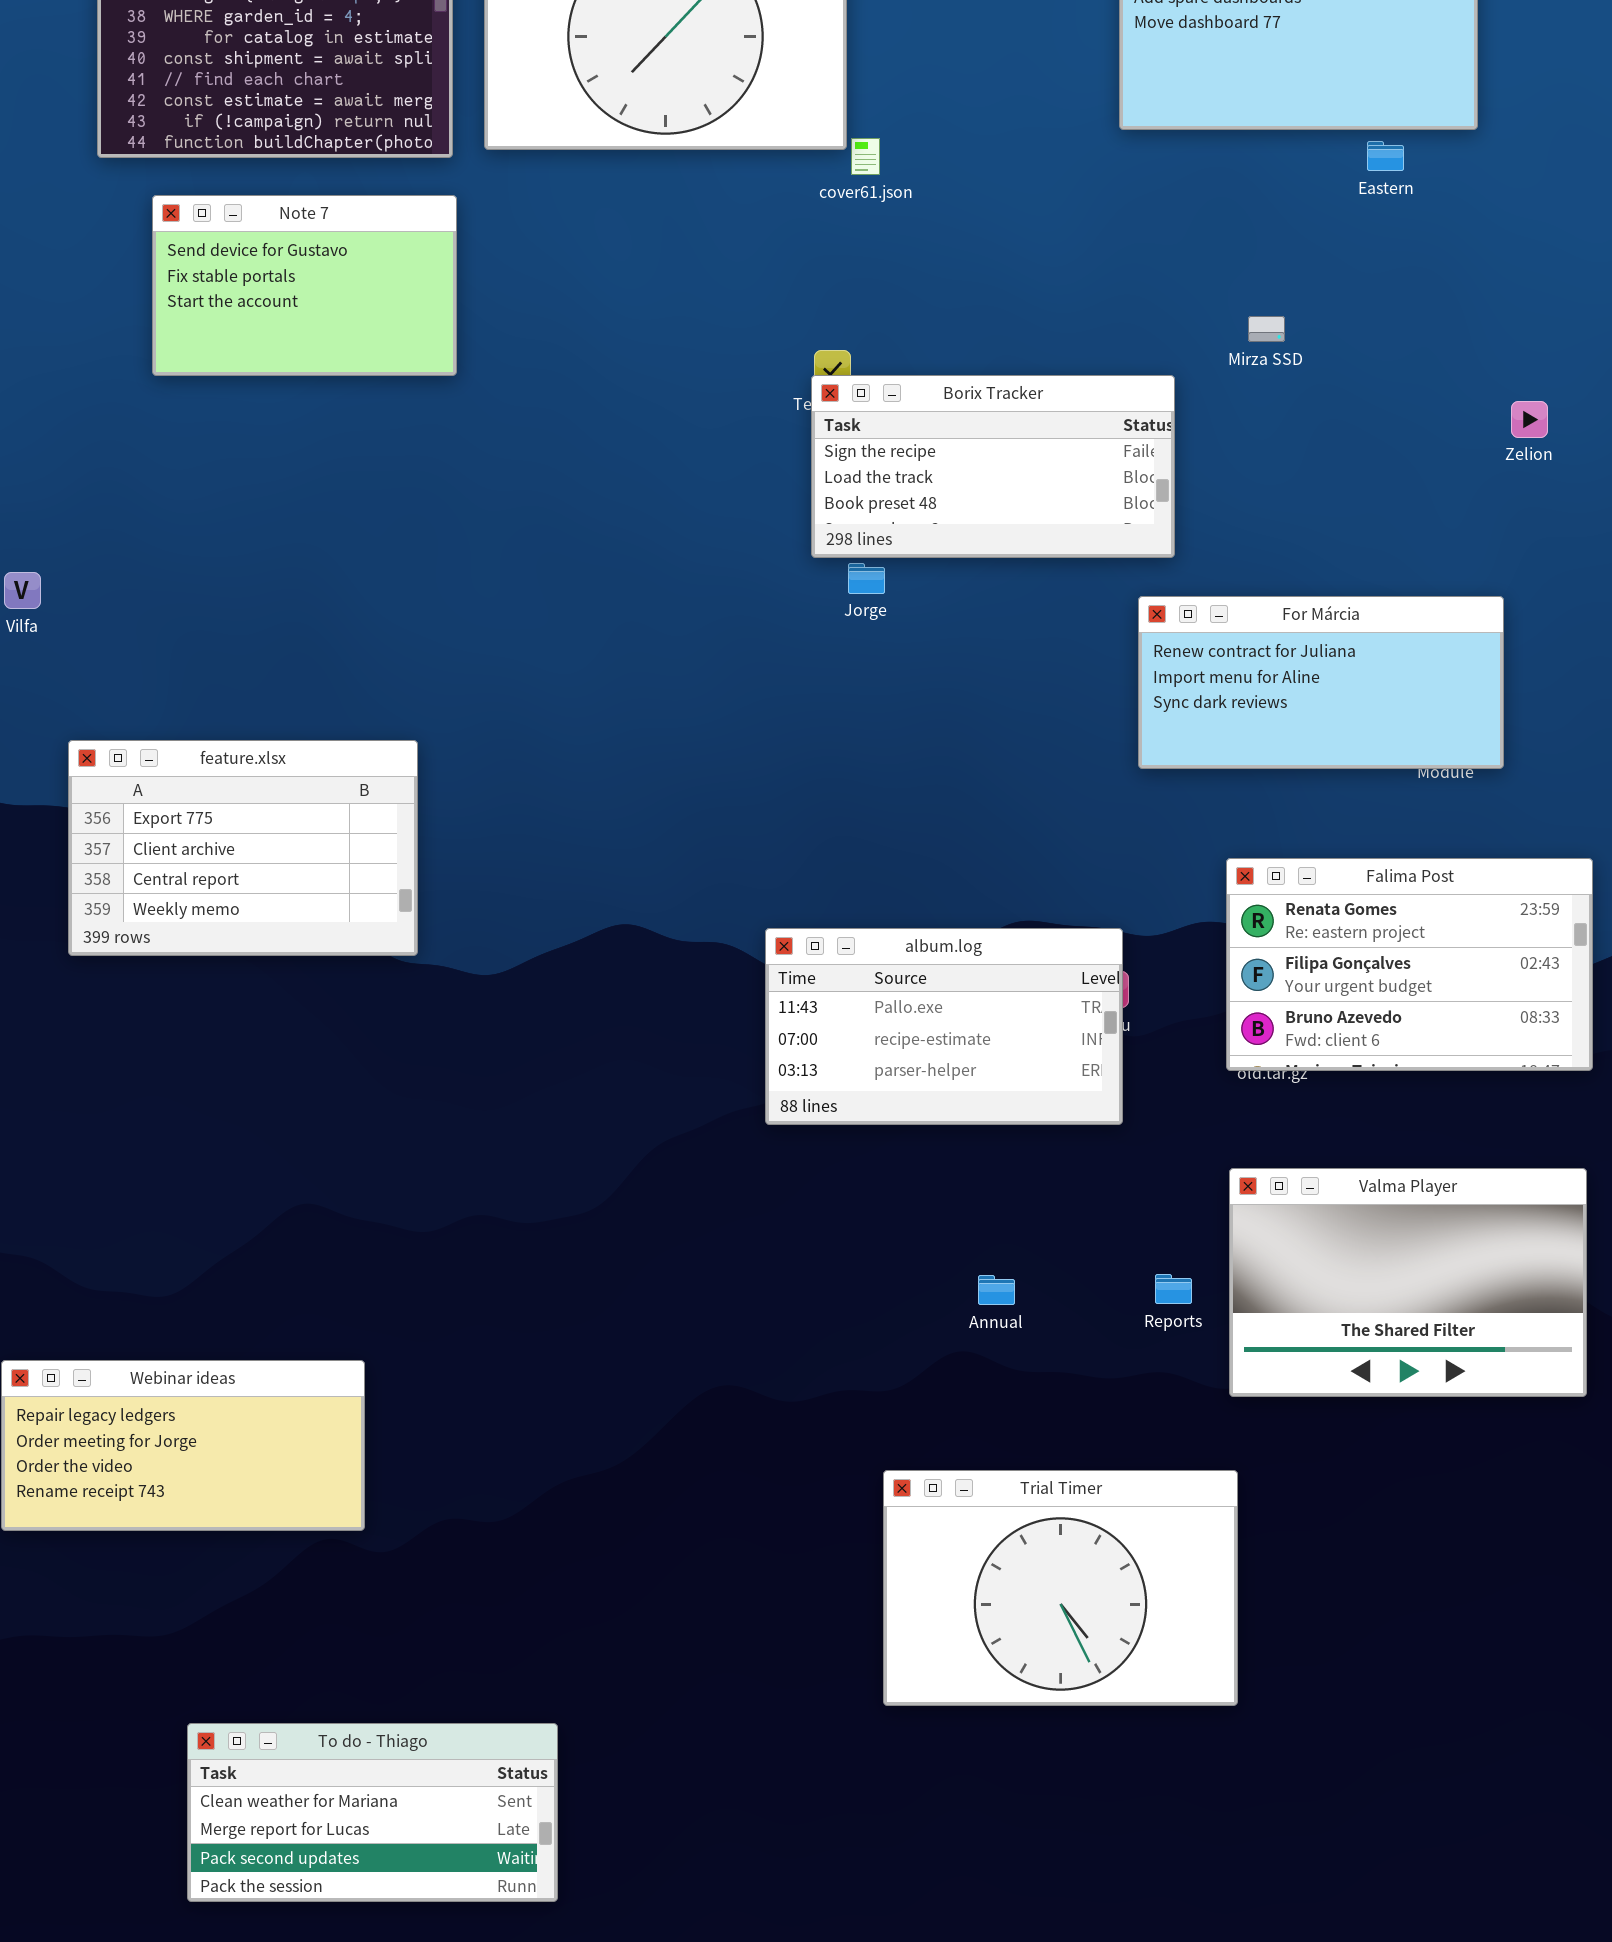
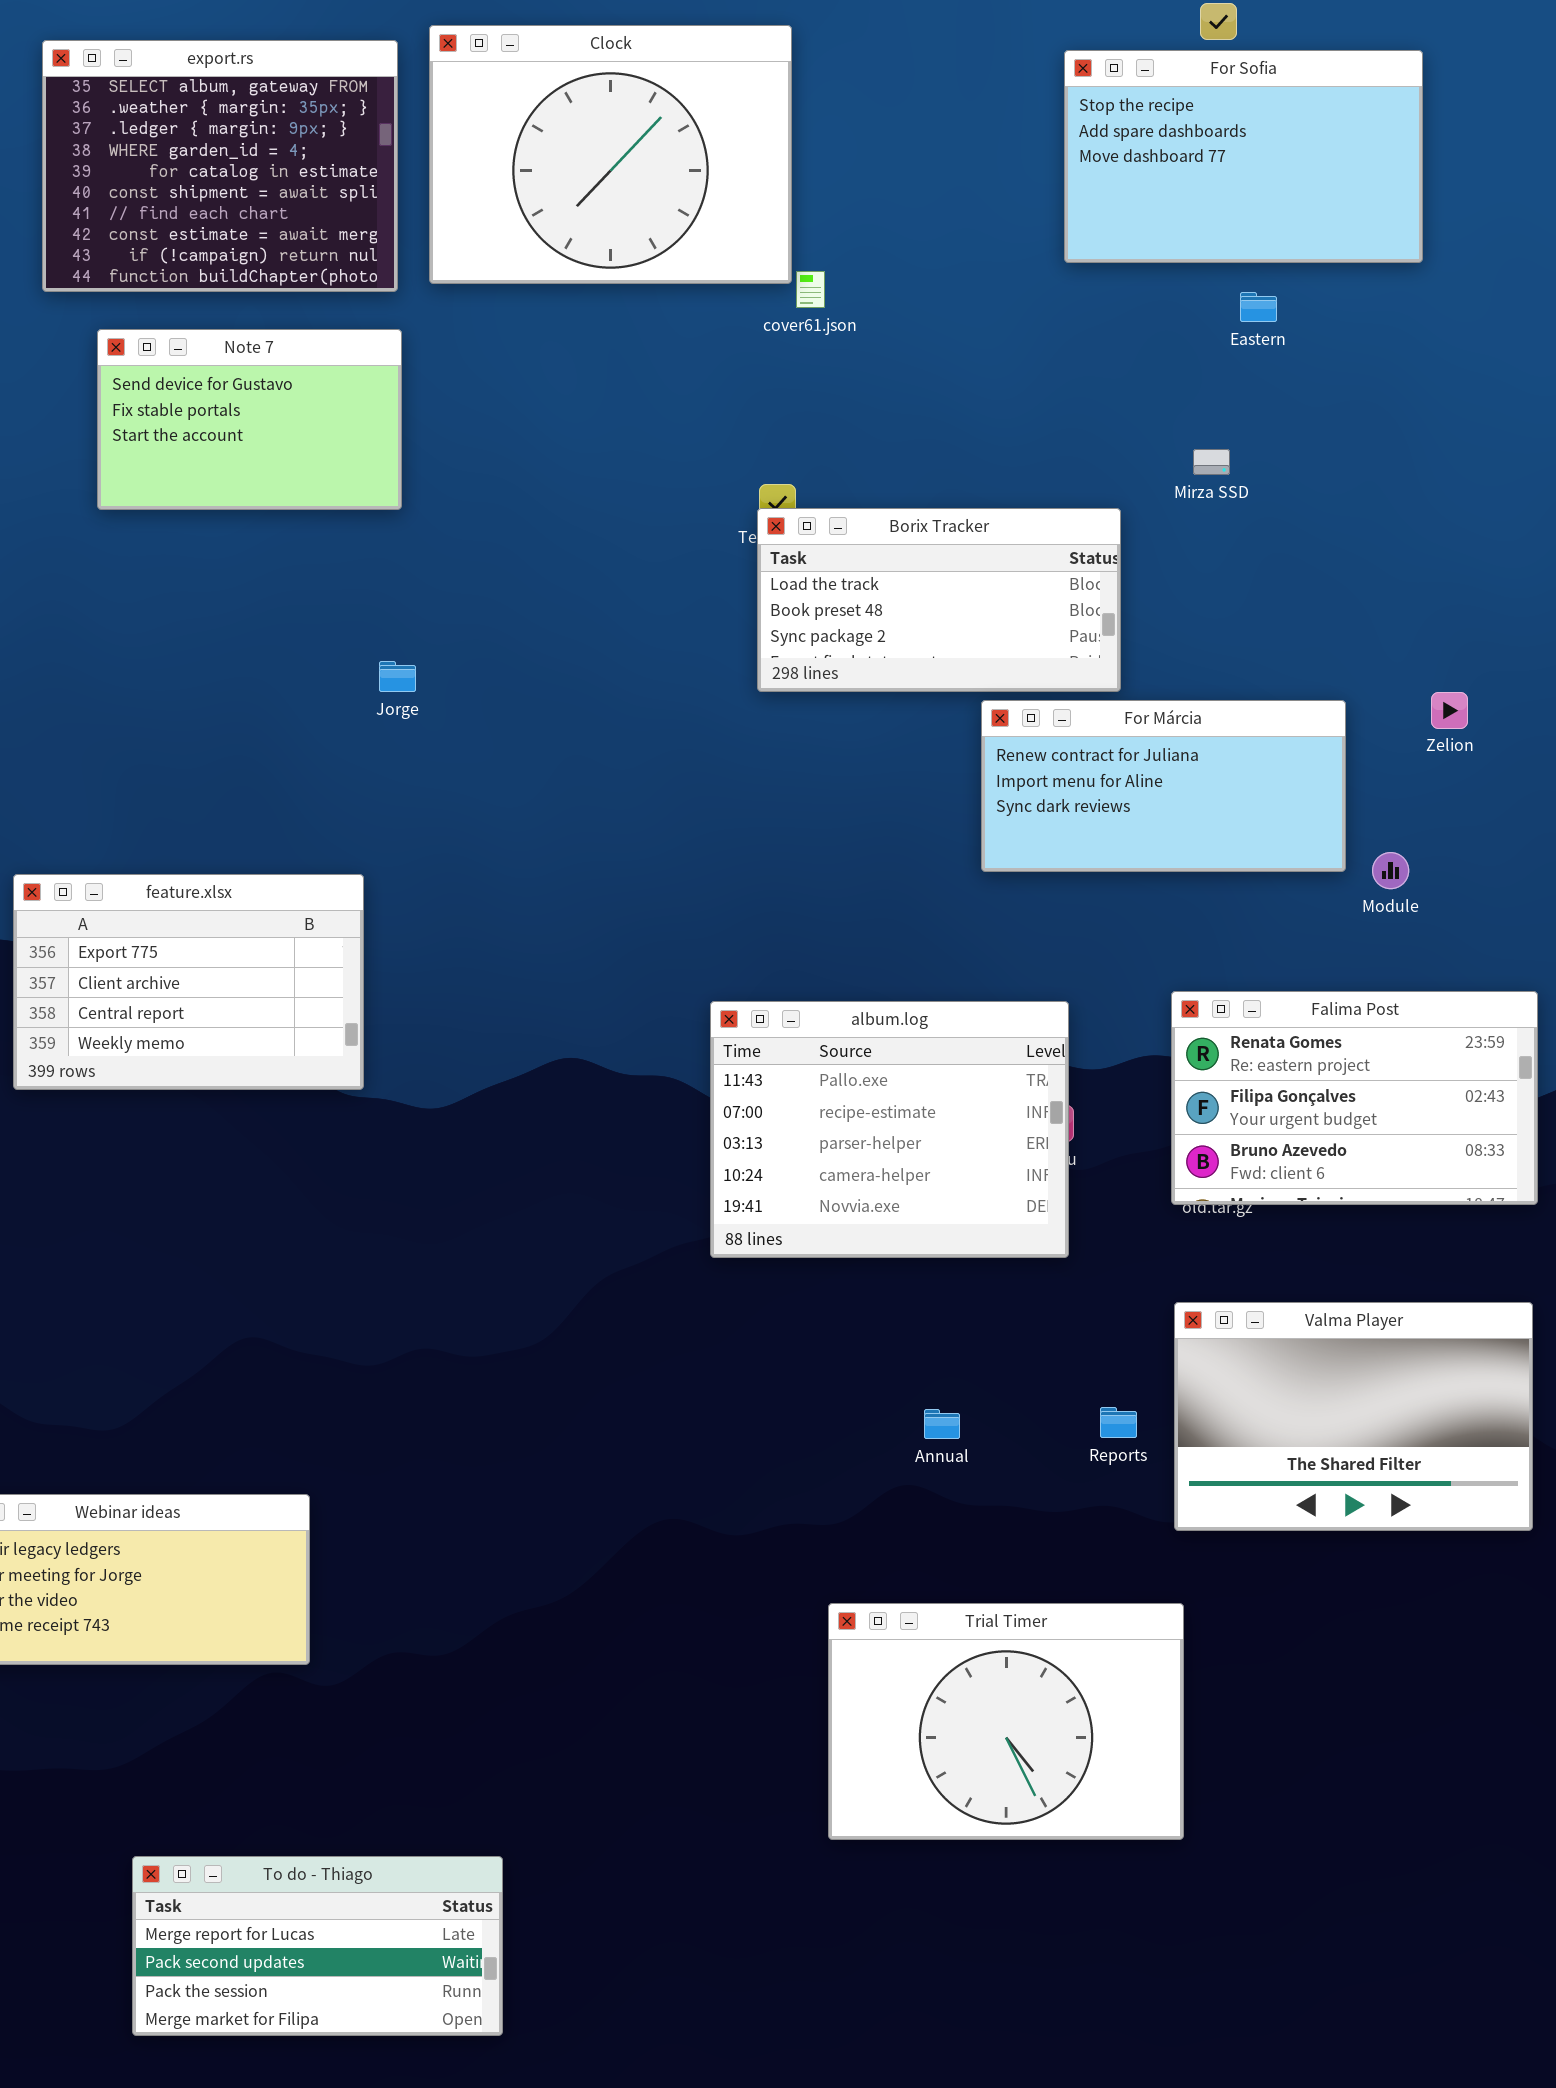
Eastern: [1367,141,1404,171] -> [1240,292,1277,322], moved
Borix Tracker: [811,375,1175,558] -> [757,508,1121,692], scrolled down 1 row
Zelion: [1511,401,1548,438] -> [1431,692,1468,729], moved
Jorge: [848,563,885,594] -> [379,661,416,692], moved
For Márcia: [1138,596,1504,769] -> [981,700,1346,872], moved
album.log: [765,928,1123,1125] -> [710,1001,1069,1258], resized
To do - Thiago: [187,1723,558,1902] -> [132,1856,503,2036], scrolled down 1 row

